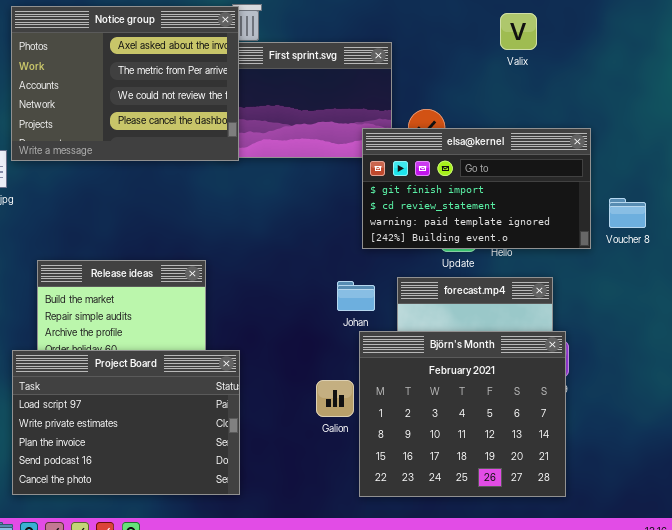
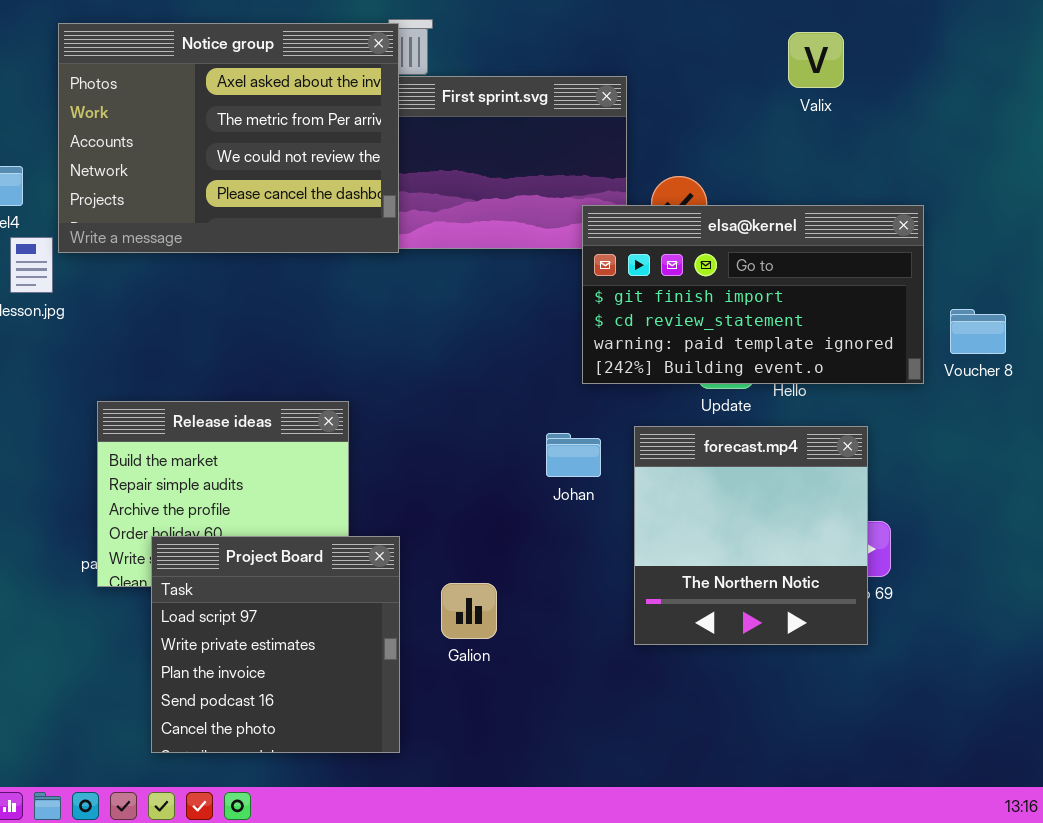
Björn's Month: [359,331,566,497] -> none, closed
Project Board: [12,350,240,495] -> [151,536,400,753], resized
Galion: [316,380,354,417] -> [441,583,497,639], moved

